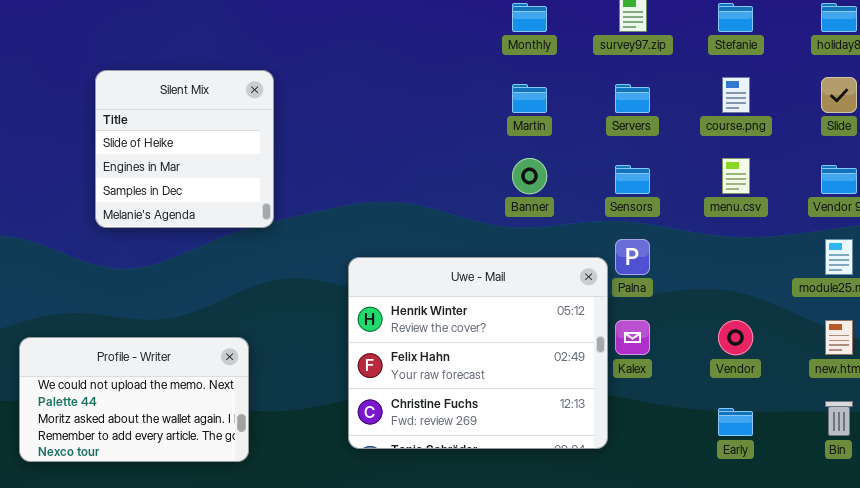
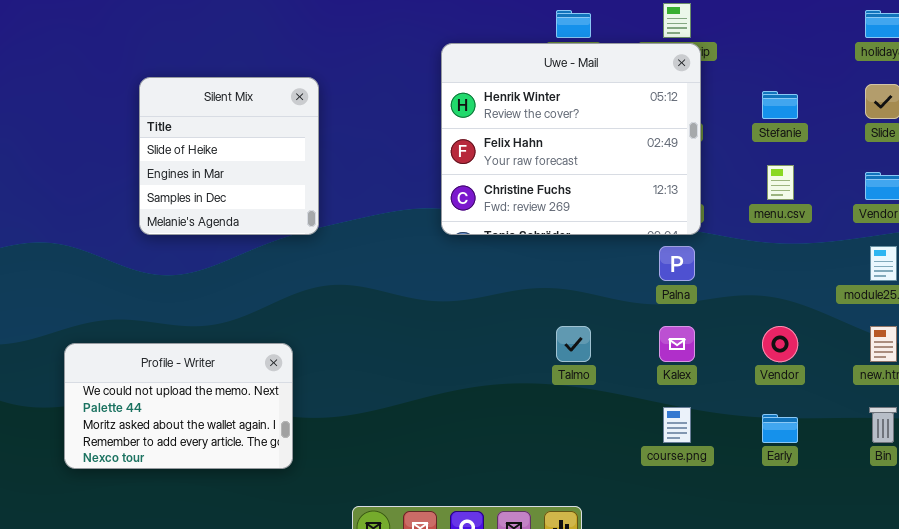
Stefanie: [718,3,753,32] -> [762,91,798,119], moved
course.png: [722,77,750,113] -> [663,407,691,443], moved
Uwe - Mail: [348,257,608,449] -> [441,43,701,235], moved

